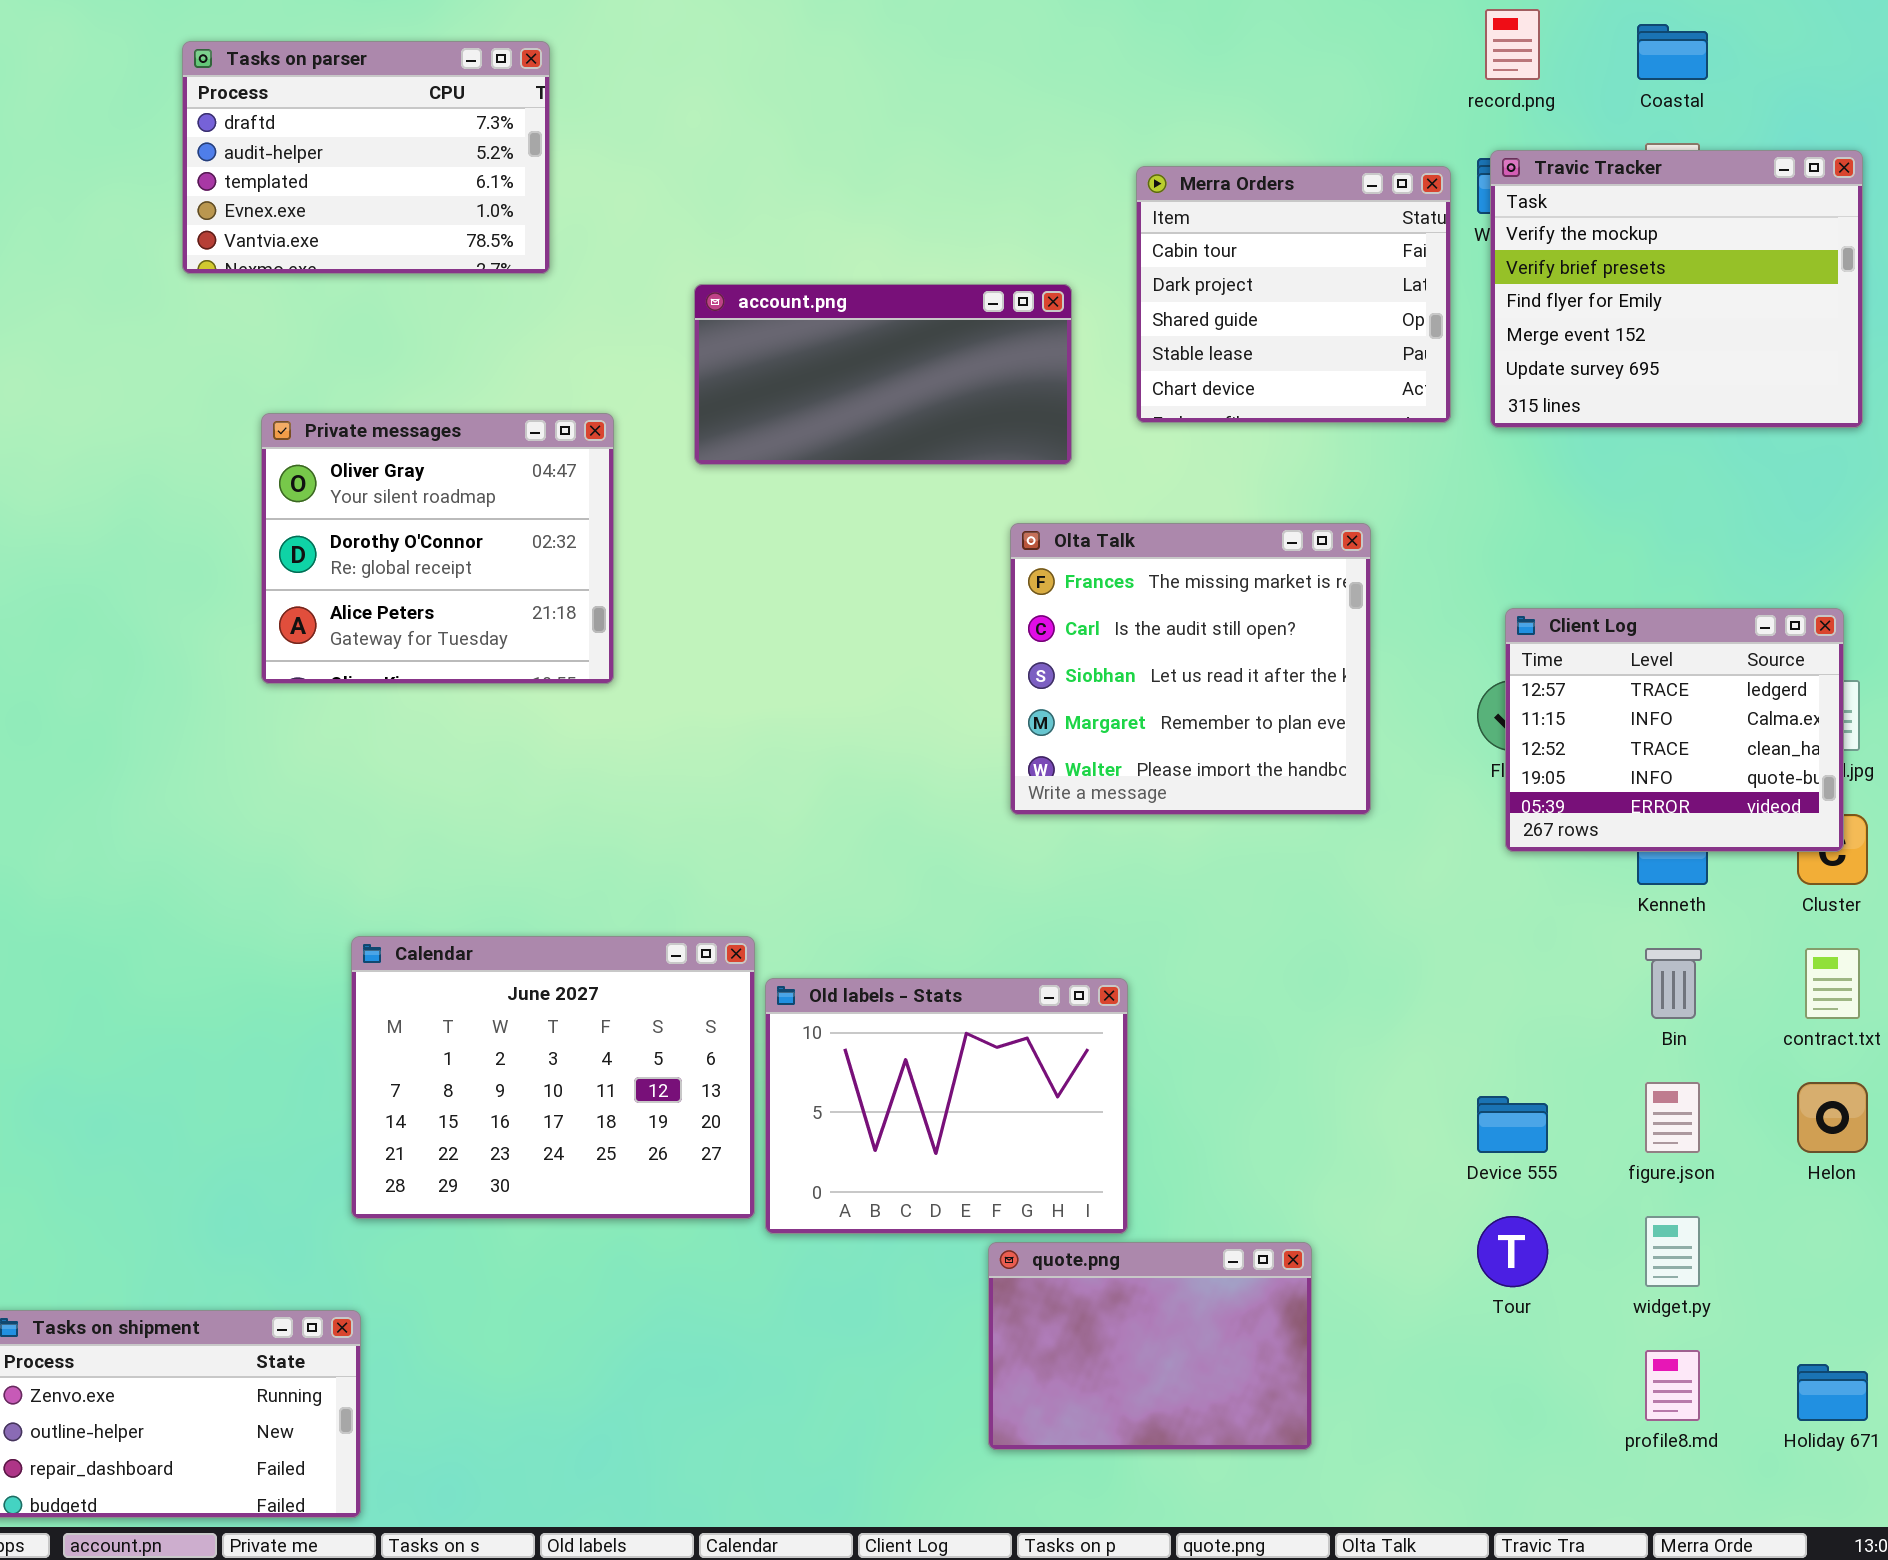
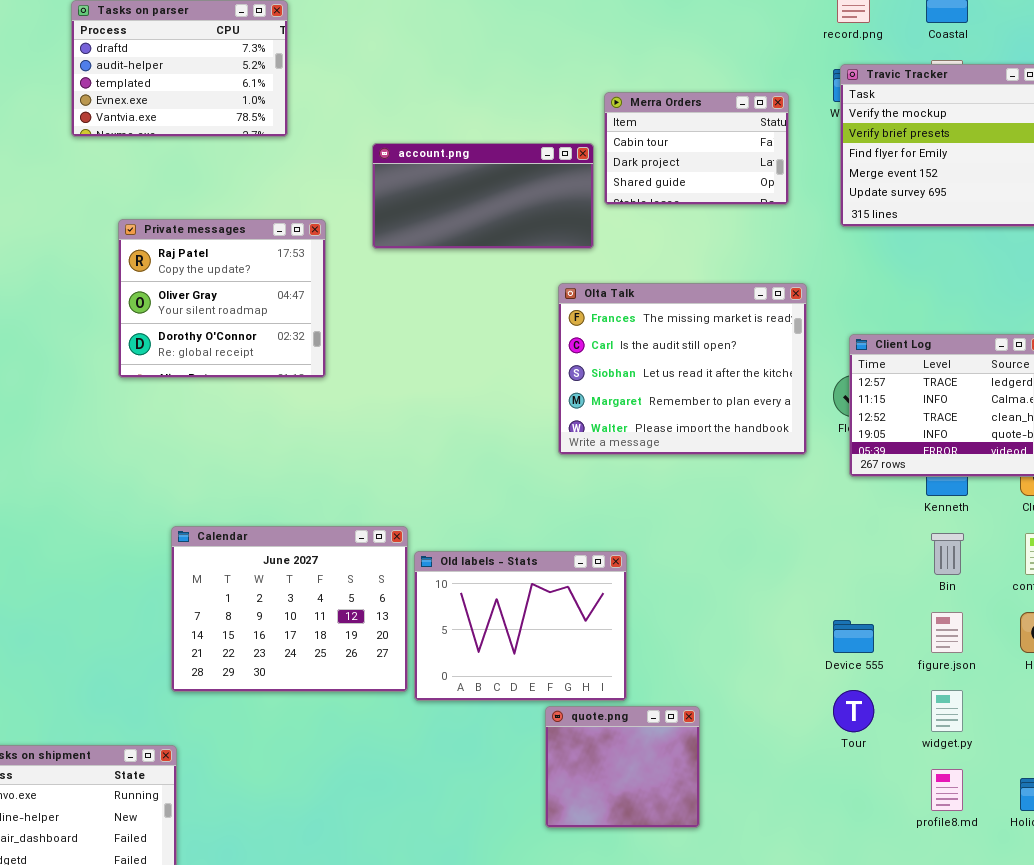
Merra Orders: [1136,166,1451,423] -> [604,92,789,205], moved, resized
Private messages: [261,413,614,684] -> [118,219,326,378], scrolled up 1 row
Olta Talk: [1010,523,1371,815] -> [558,283,807,455], resized
quote.png: [988,1242,1312,1450] -> [545,706,700,828], resized

